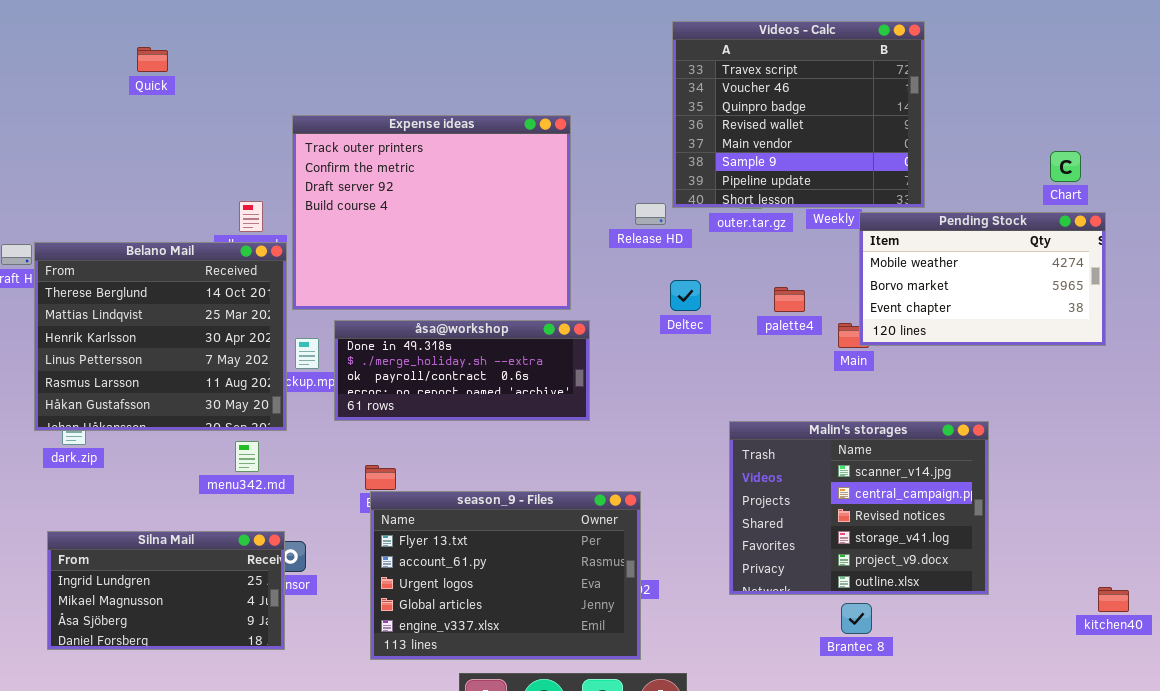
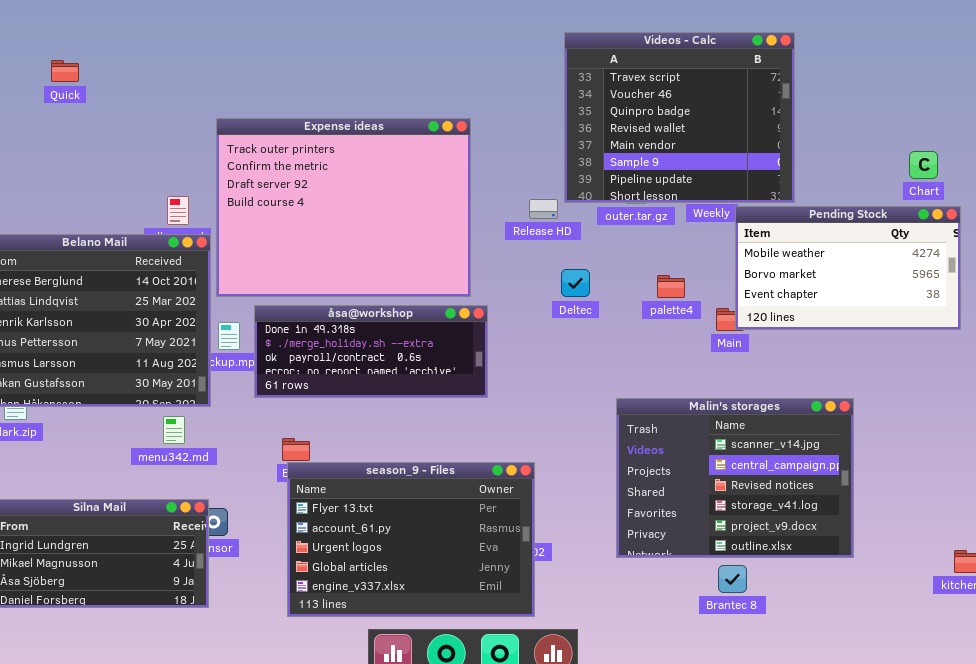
Quick: [137,47,168,72] -> [51,60,79,82], moved

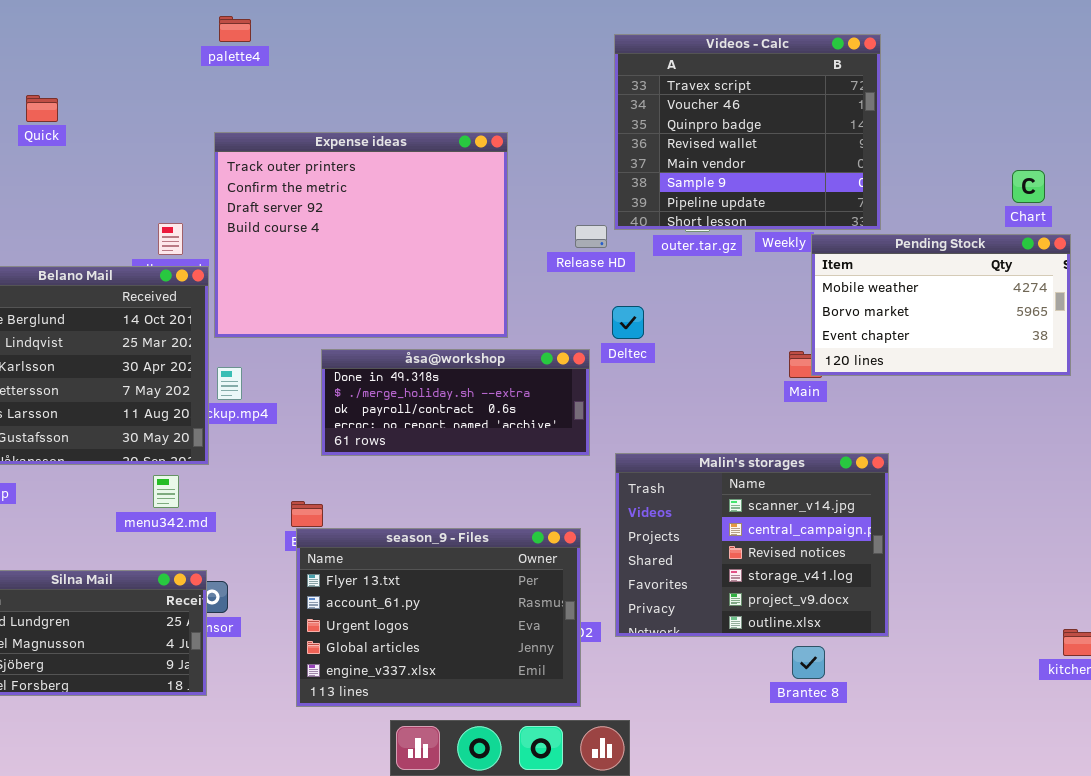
Quick: [51,60,79,82] -> [26,95,58,122], moved
palette4: [657,275,685,298] -> [219,16,251,42], moved
åsa@workshop: [254,305,488,398] -> [321,349,590,456], moved
Malin's storages: [616,398,854,558] -> [615,453,889,637], moved

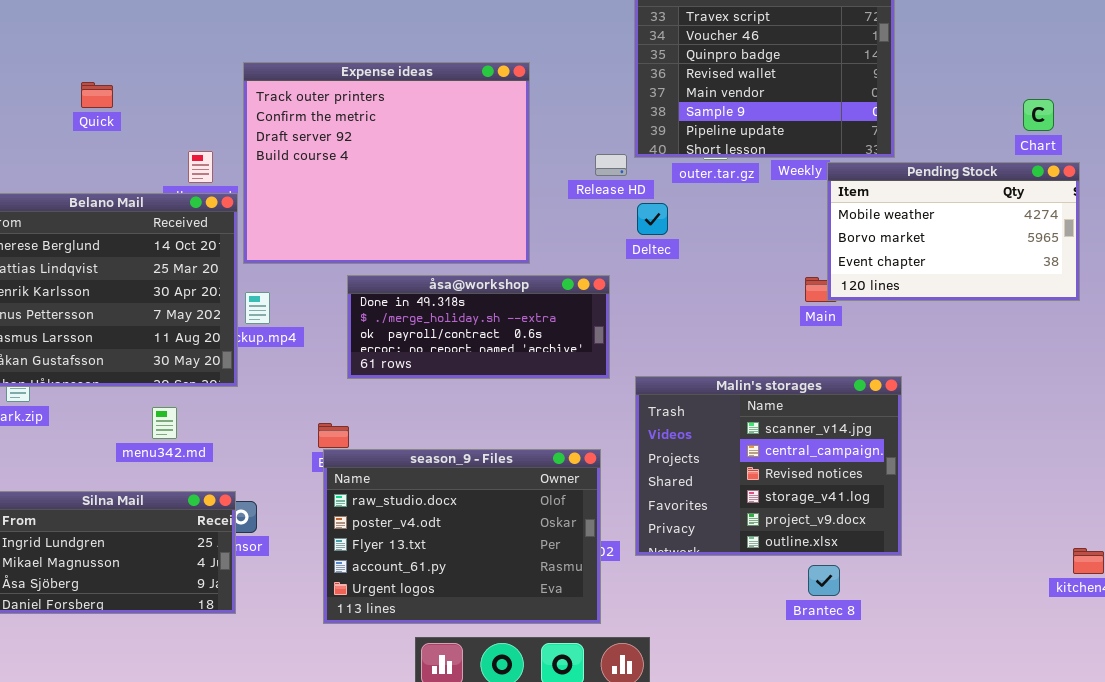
Quick: [26,95,58,122] -> [81,82,113,108], moved
Deltec: [612,306,644,339] -> [637,203,668,235], moved
menu342.md: [153,475,179,508] -> [152,407,177,439], moved
season_9 - Files: [296,528,581,707] -> [323,449,601,624], scrolled up 2 rows

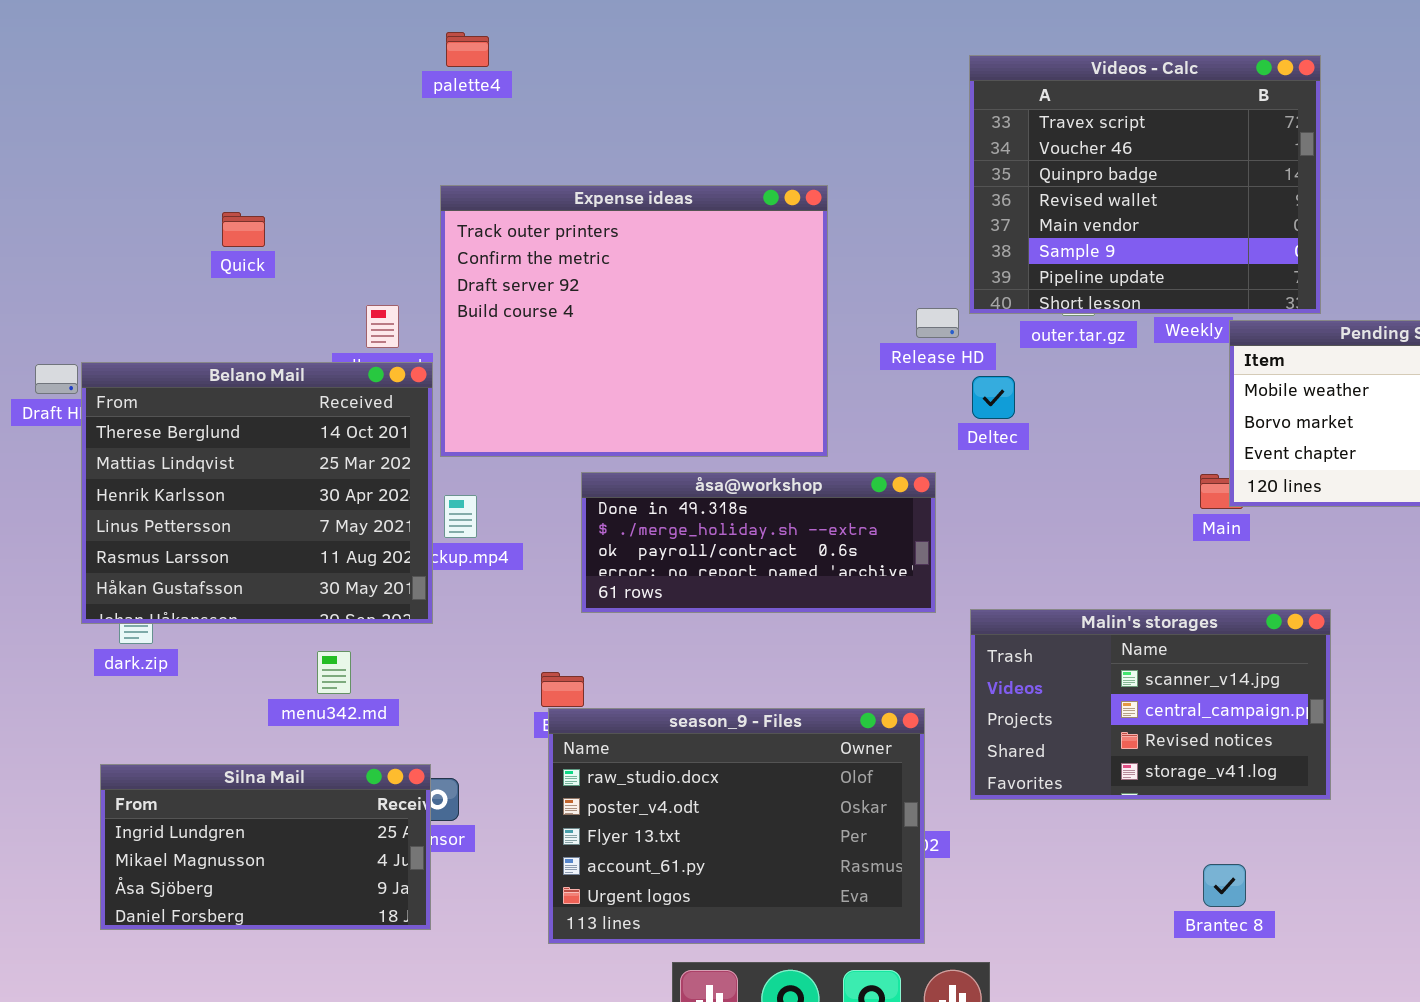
Malin's storages: [635,376,902,556] -> [970,609,1331,800], resized

